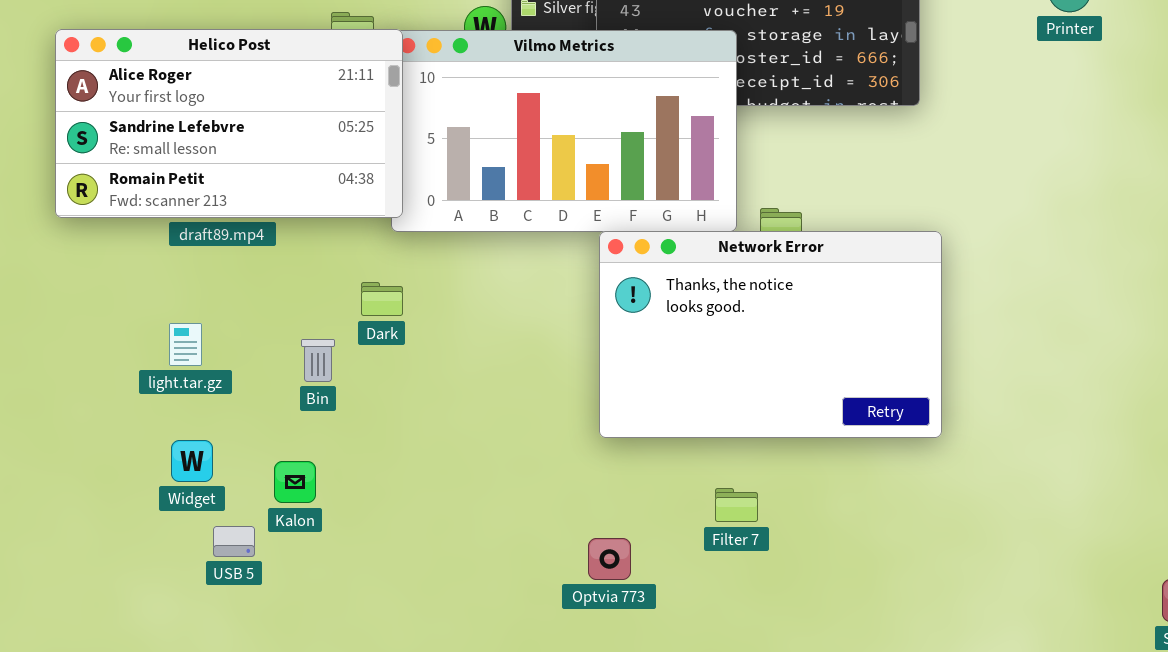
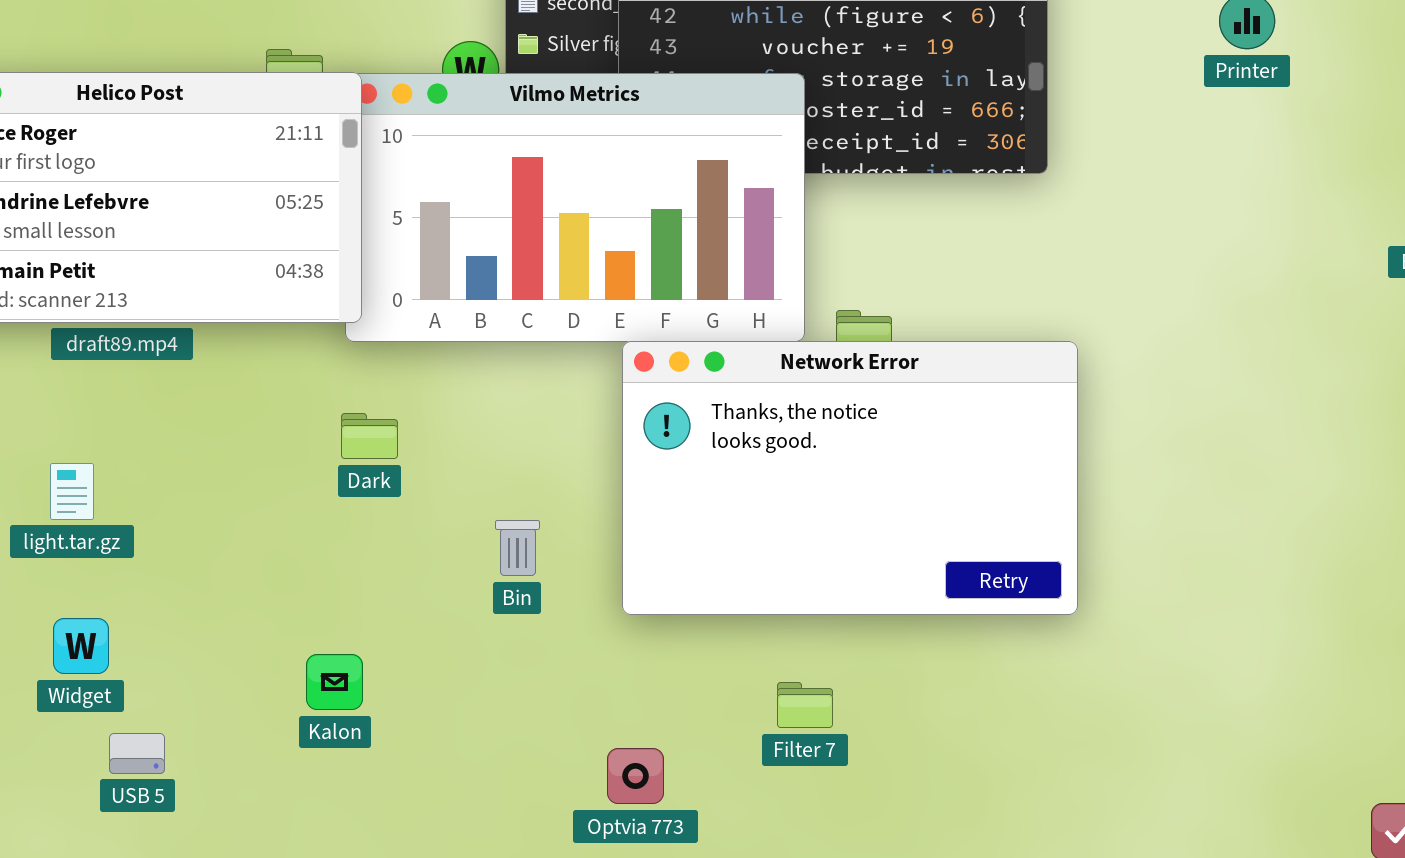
Dark: [361,282,403,316] -> [341,413,398,459], moved
Bin: [301,339,335,382] -> [495,520,540,576], moved
Kalon: [274,461,316,503] -> [306,654,363,710], moved

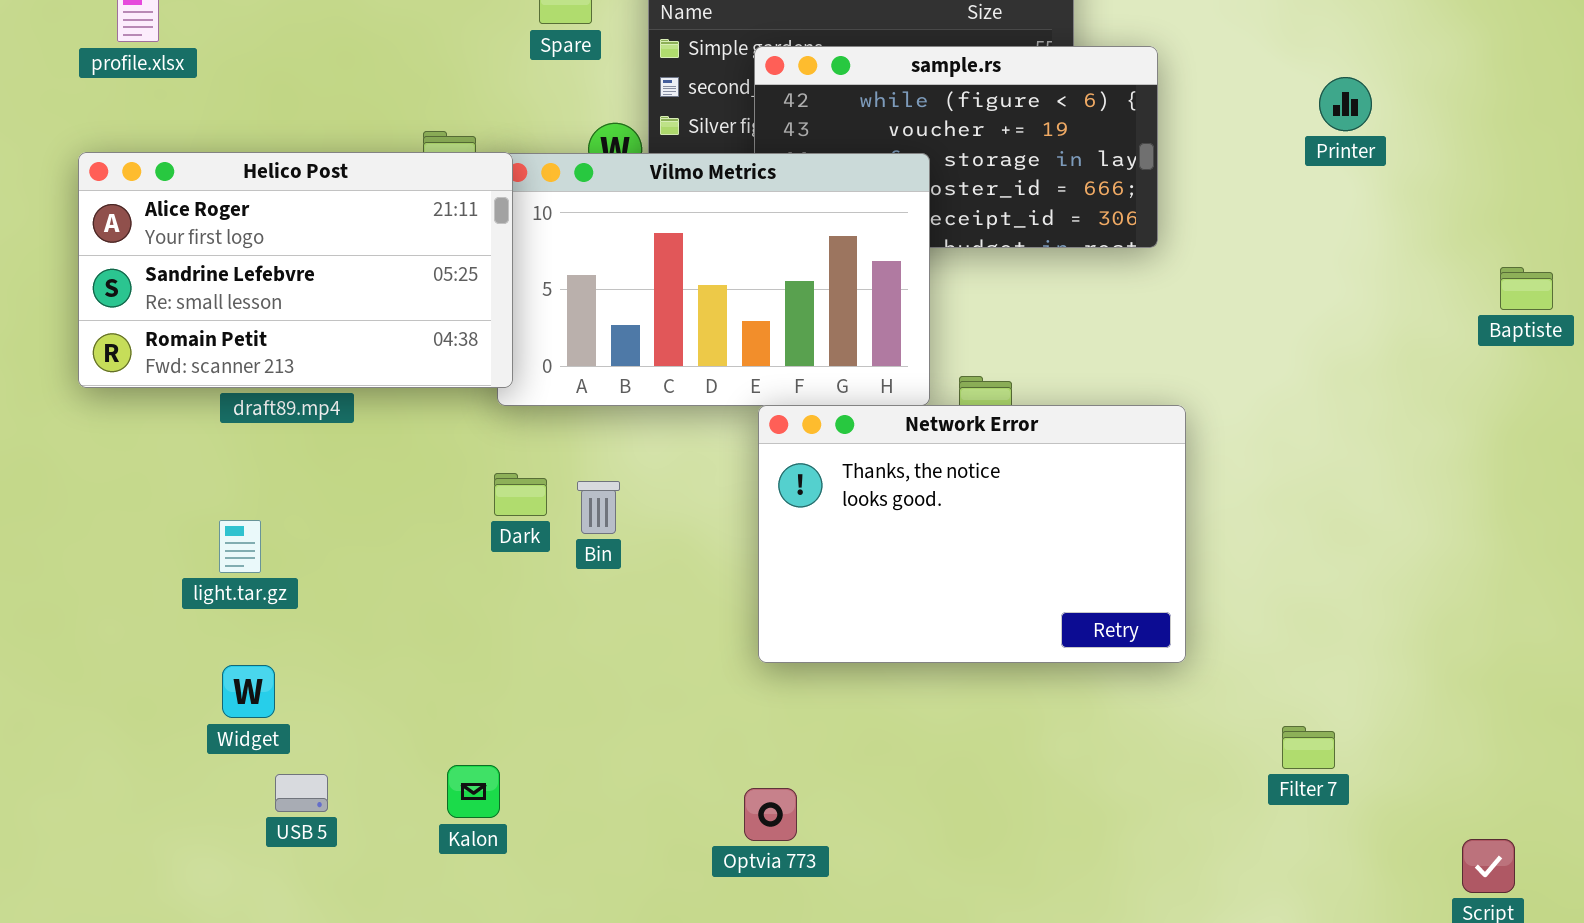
Bin: [495,520,540,576] -> [577,481,620,534], moved
Kalon: [306,654,363,710] -> [447,765,500,818], moved
Filter 7: [777,682,833,728] -> [1282,726,1335,769], moved

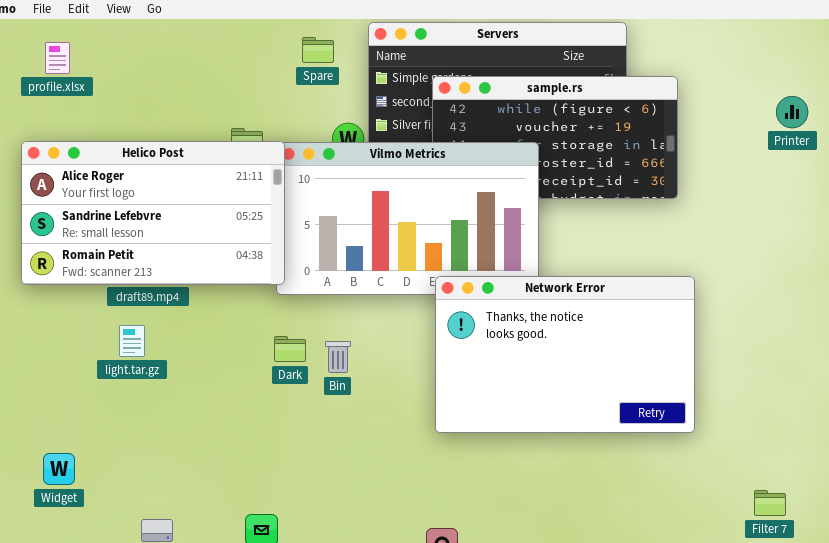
Network Error: [758,405,1186,663] -> [435,276,695,433], moved
light.tar.gz: [219,520,261,573] -> [119,325,145,357], moved
Widget: [222,665,275,718] -> [43,453,75,485], moved

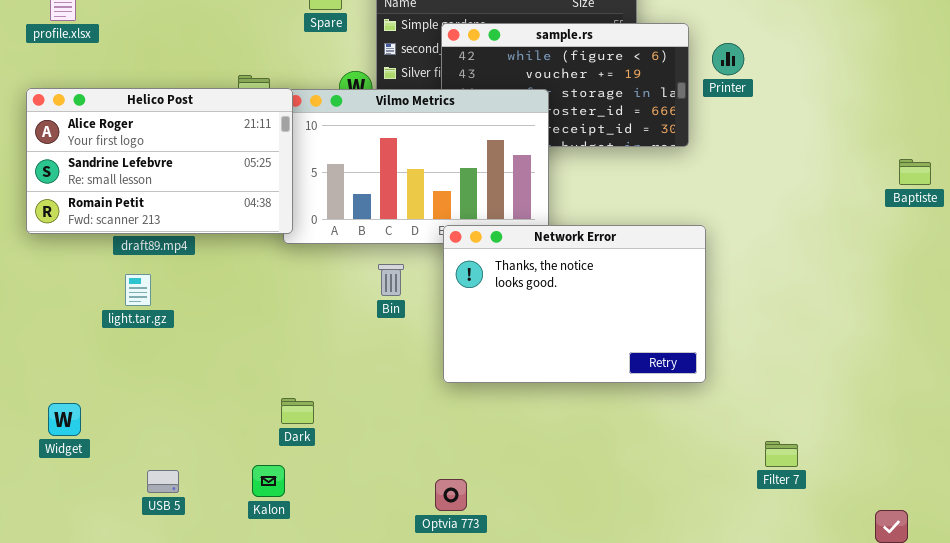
Printer: [776,96,808,128] -> [712,43,744,75], moved
Dark: [274,336,306,362] -> [281,398,314,424], moved
Bin: [325,341,351,373] -> [378,264,404,296], moved

